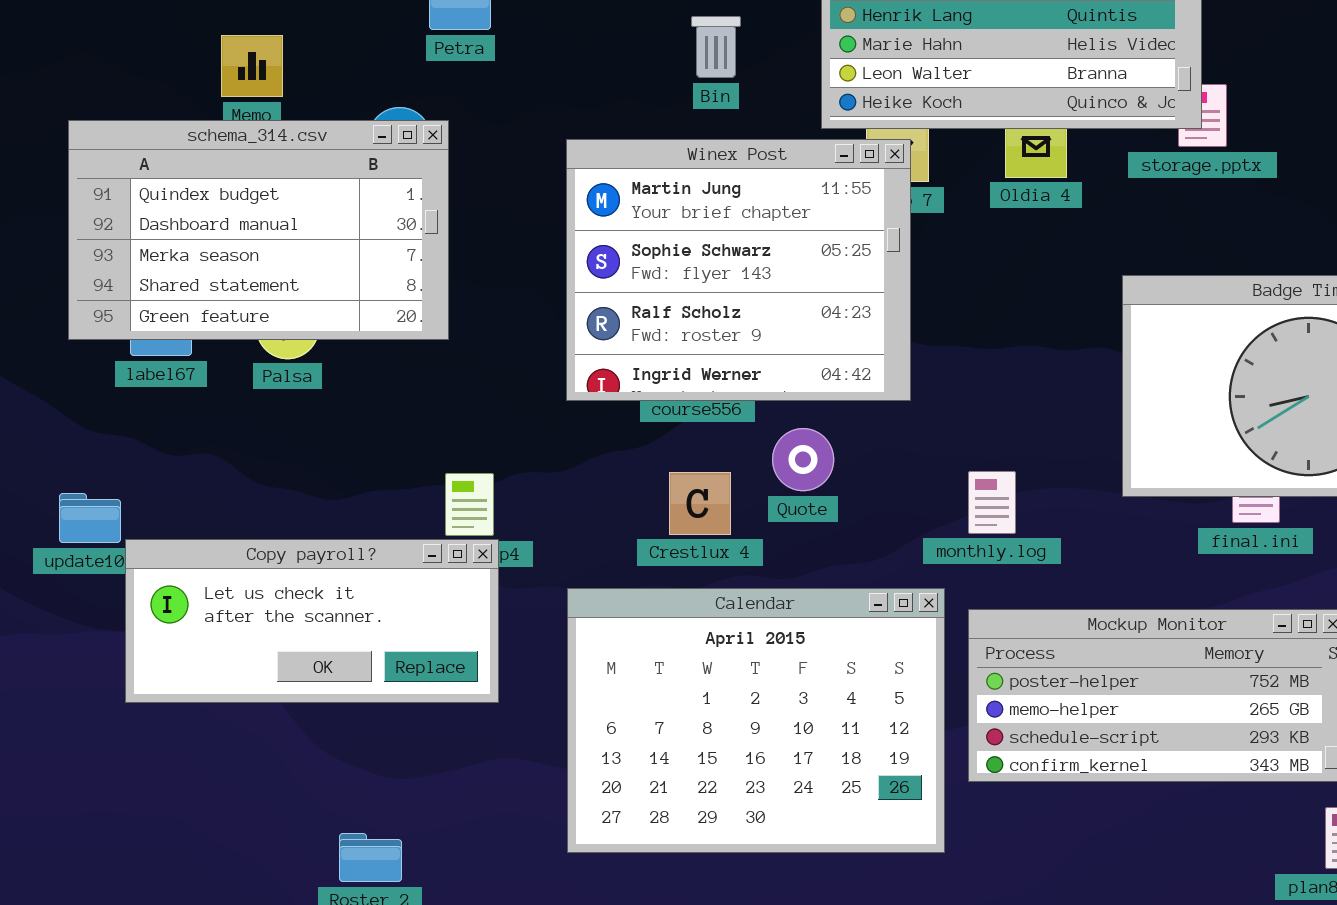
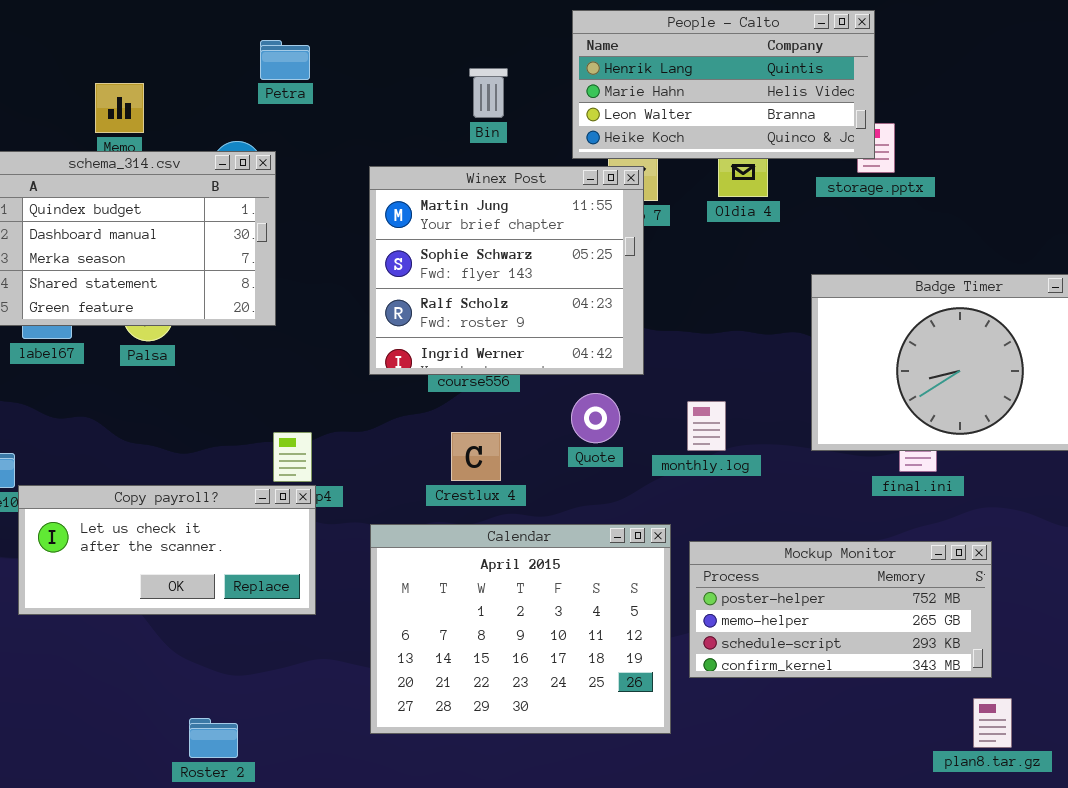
Quote: [772,428,834,491] -> [571,393,620,443], moved
monthly.log: [968,471,1016,534] -> [687,401,726,451], moved

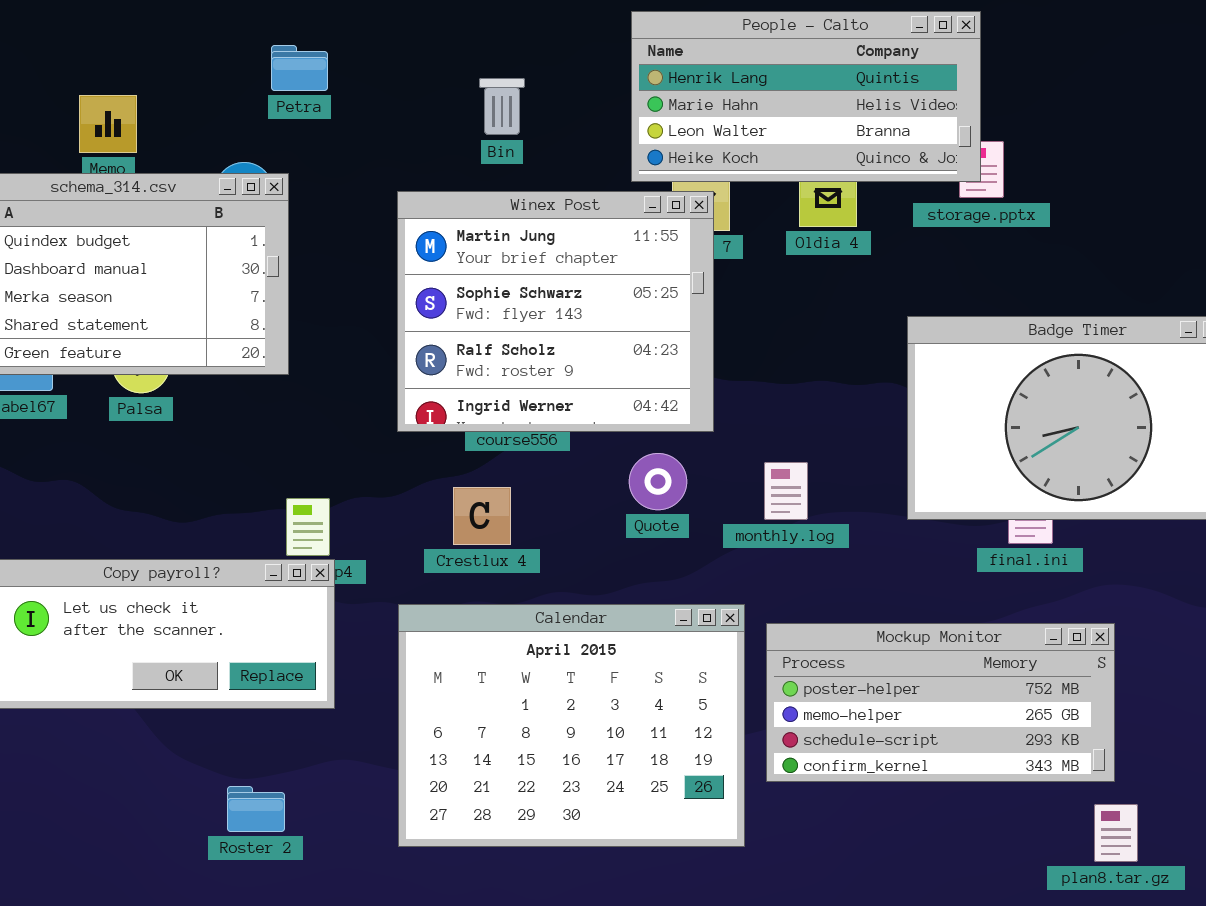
Bin: [469,68,508,118] -> [479,78,525,135], moved
Crestlux 4: [451,432,501,481] -> [453,487,511,545], moved
Roster 2: [189,718,238,758] -> [227,786,285,832], moved

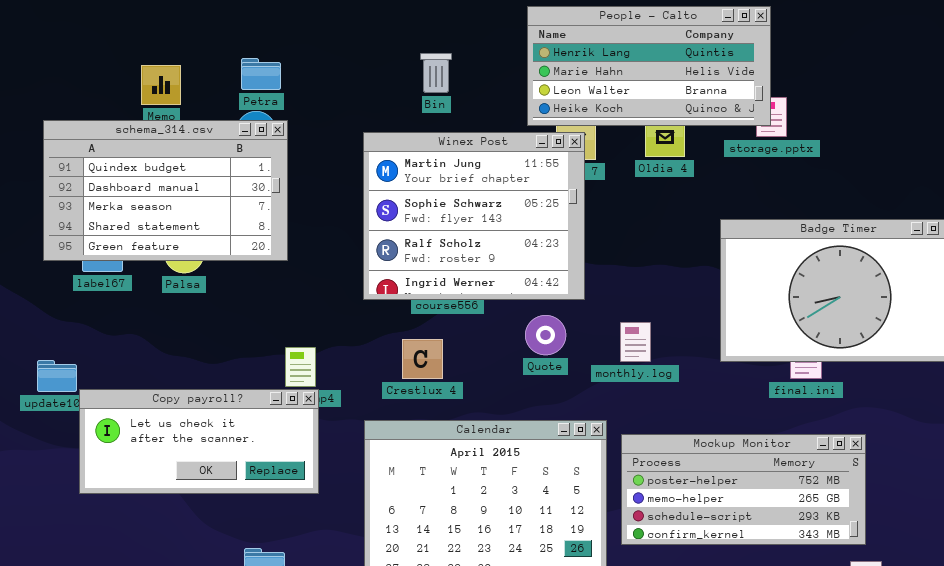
Petra: [271,45,328,91] -> [241,58,281,90], moved

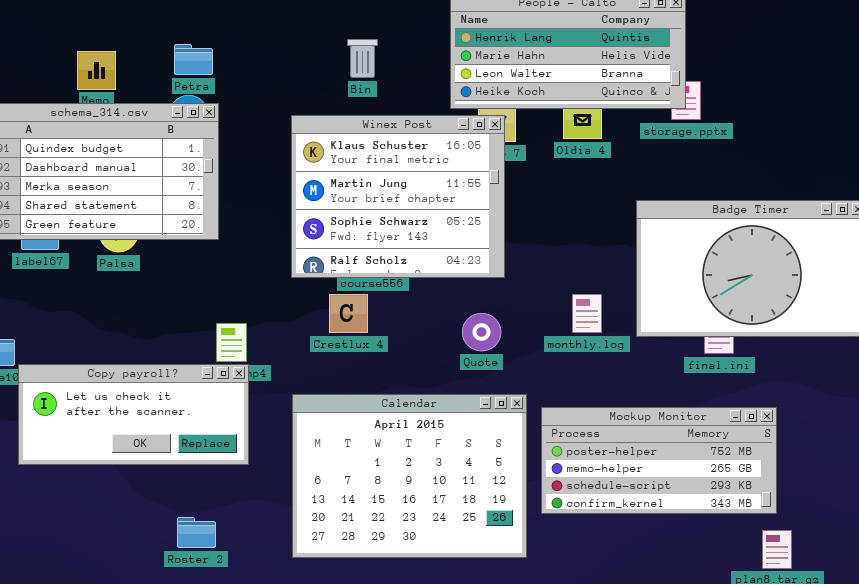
Winex Post: [363,132,585,300] -> [291,115,505,278], scrolled up 1 row
Quote: [525,315,566,355] -> [462,313,501,351], moved
monthly.log: [620,322,651,362] -> [572,294,602,333], moved
Crestlux 4: [402,339,443,379] -> [329,294,368,333], moved

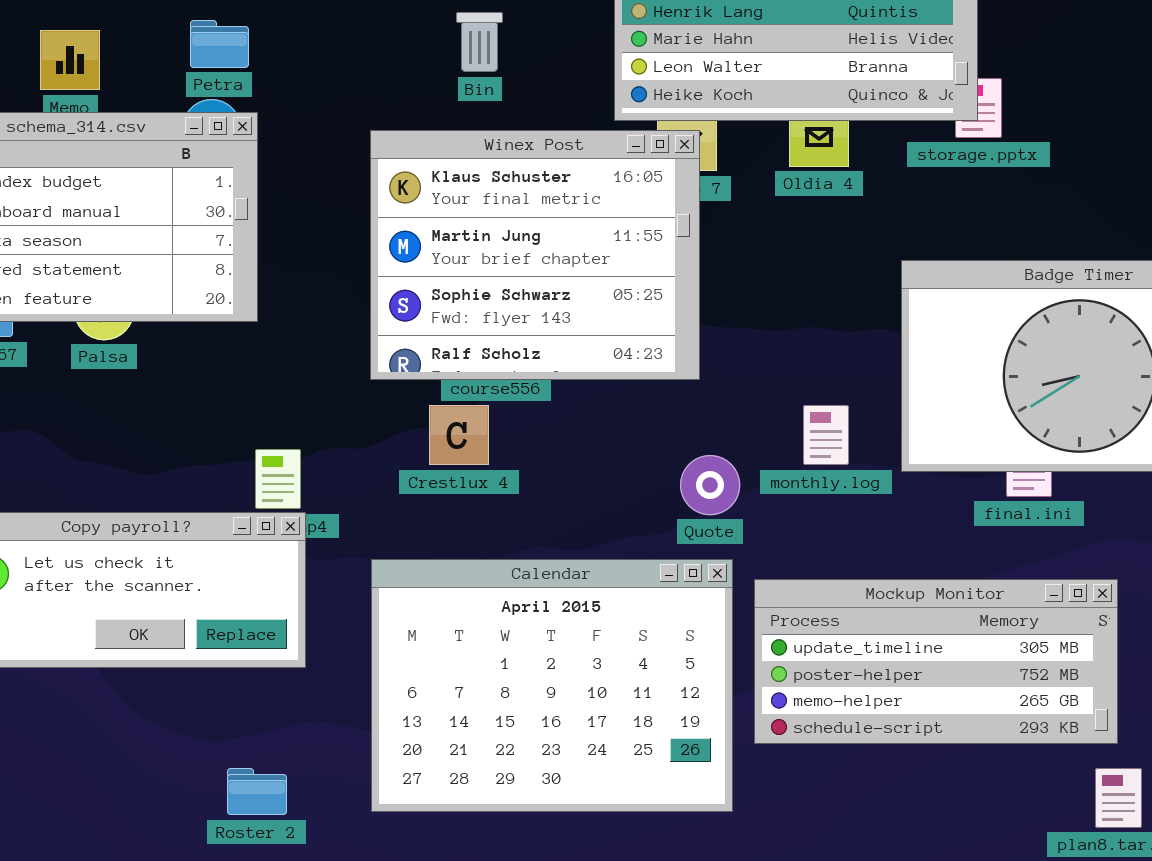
Quote: [462,313,501,351] -> [680,455,740,515], moved
Mockup Monitor: [541,407,777,514] -> [754,579,1118,744], scrolled up 1 row
Roster 2: [177,517,216,548] -> [227,768,287,815], moved

